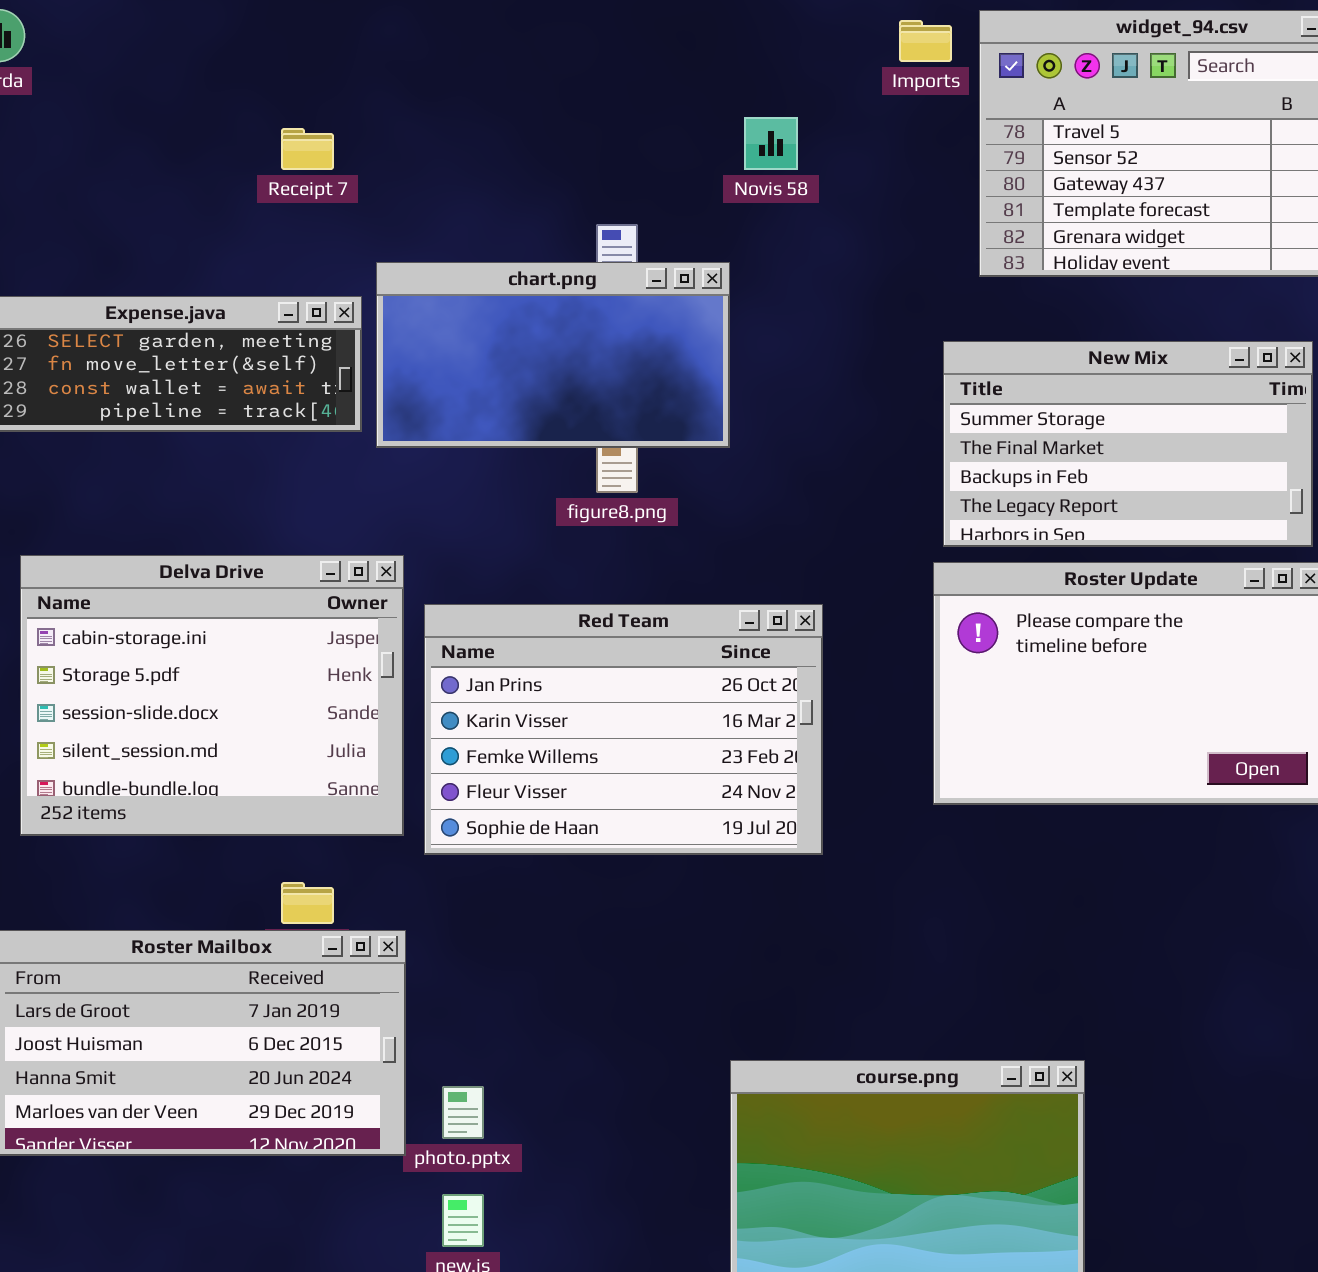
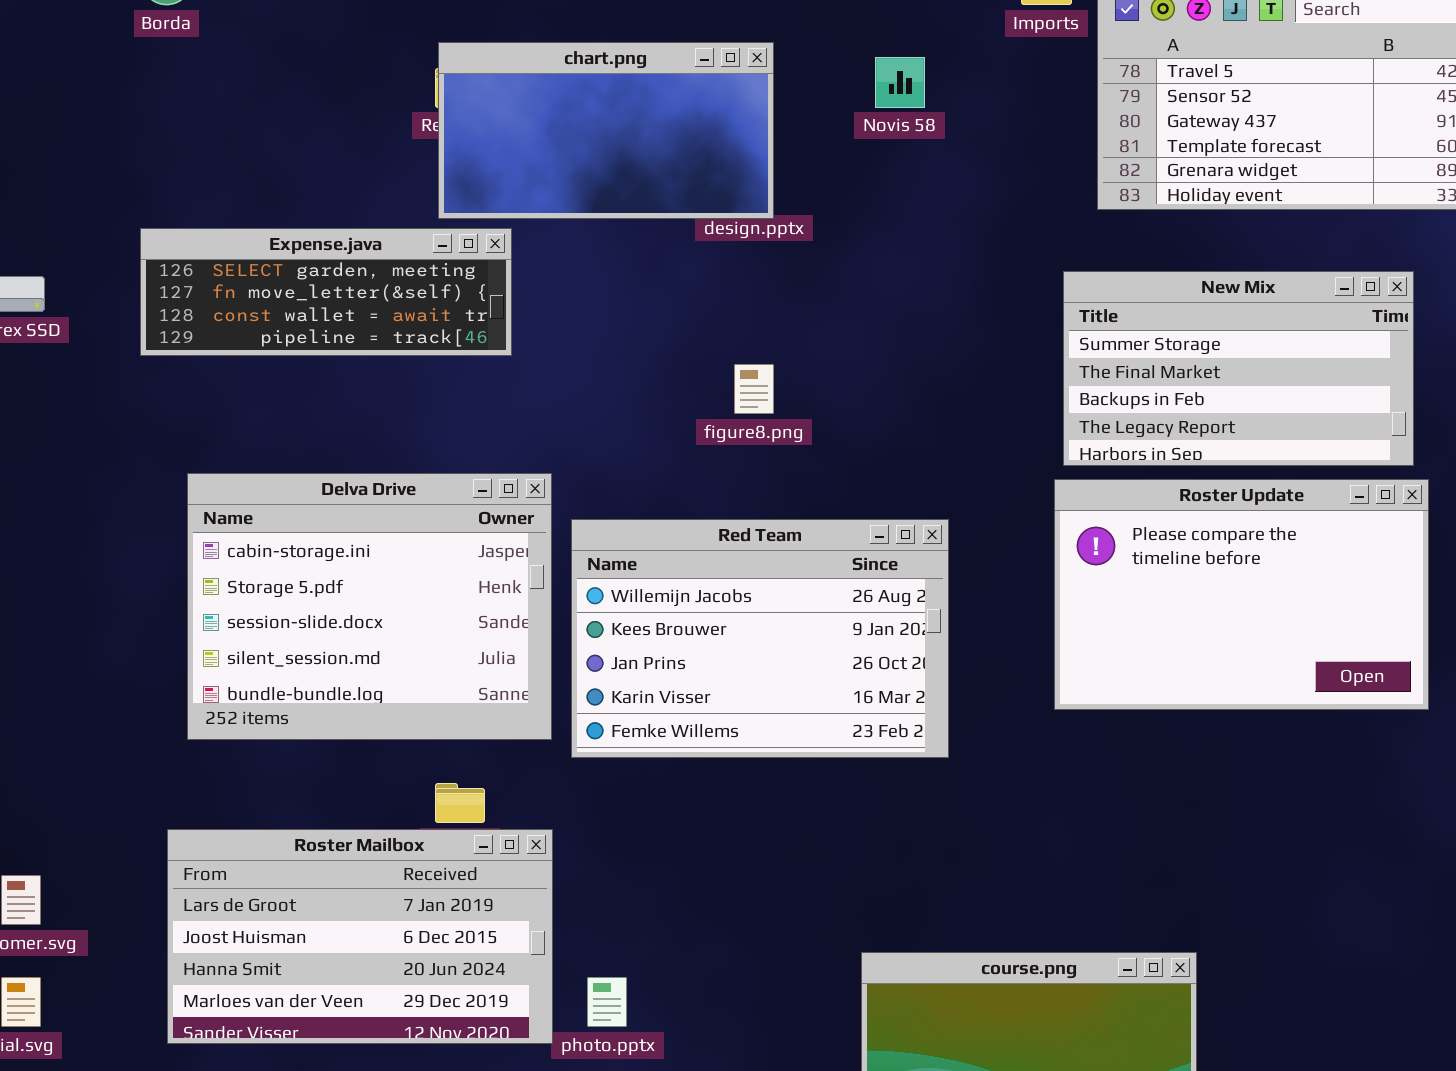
chart.png: [376,262,730,448] -> [438,42,774,219], moved
Red Team: [424,604,823,855] -> [571,519,949,758], scrolled up 2 rows

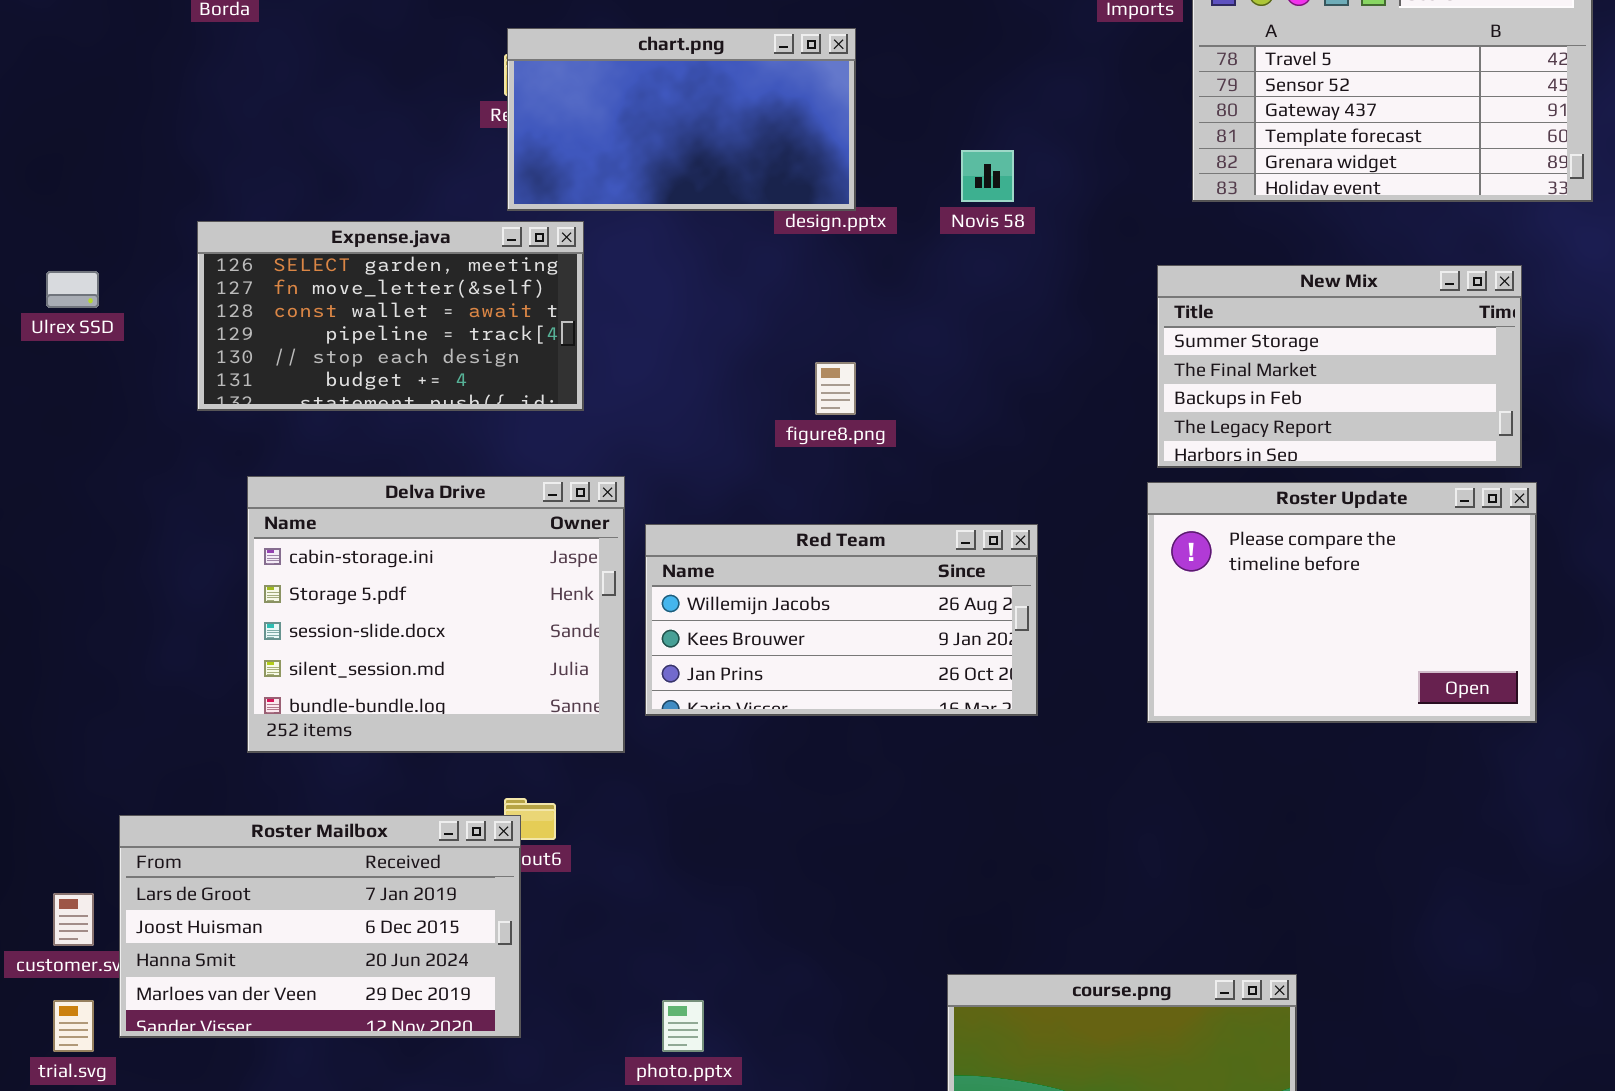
Novis 58: [875,57,925,108] -> [961,150,1014,202], moved
Expense.java: [140,228,512,356] -> [197,221,584,411], resized
Red Team: [571,519,949,758] -> [645,524,1038,716], resized
Roster Mailbox: [167,829,553,1044] -> [119,815,521,1038], moved

